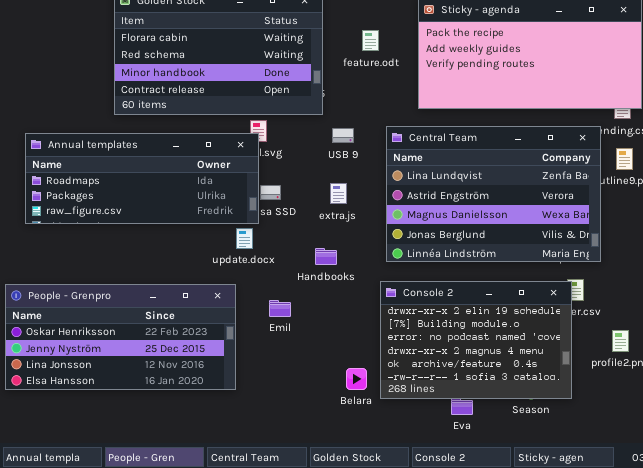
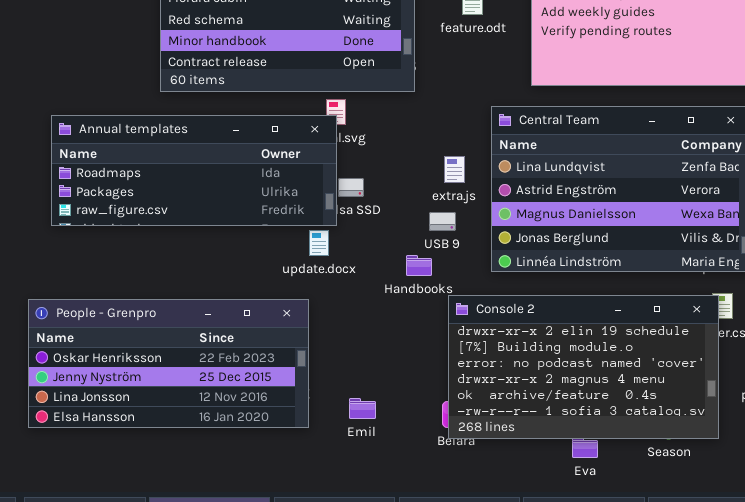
USB 9: [332,128,354,143] -> [429,212,456,231], moved
extra.js: [330,183,347,204] -> [444,156,465,183], moved
Console 2: [380,281,572,399] -> [448,295,719,439], resized
Emil: [269,300,291,317] -> [349,398,376,419], moved

